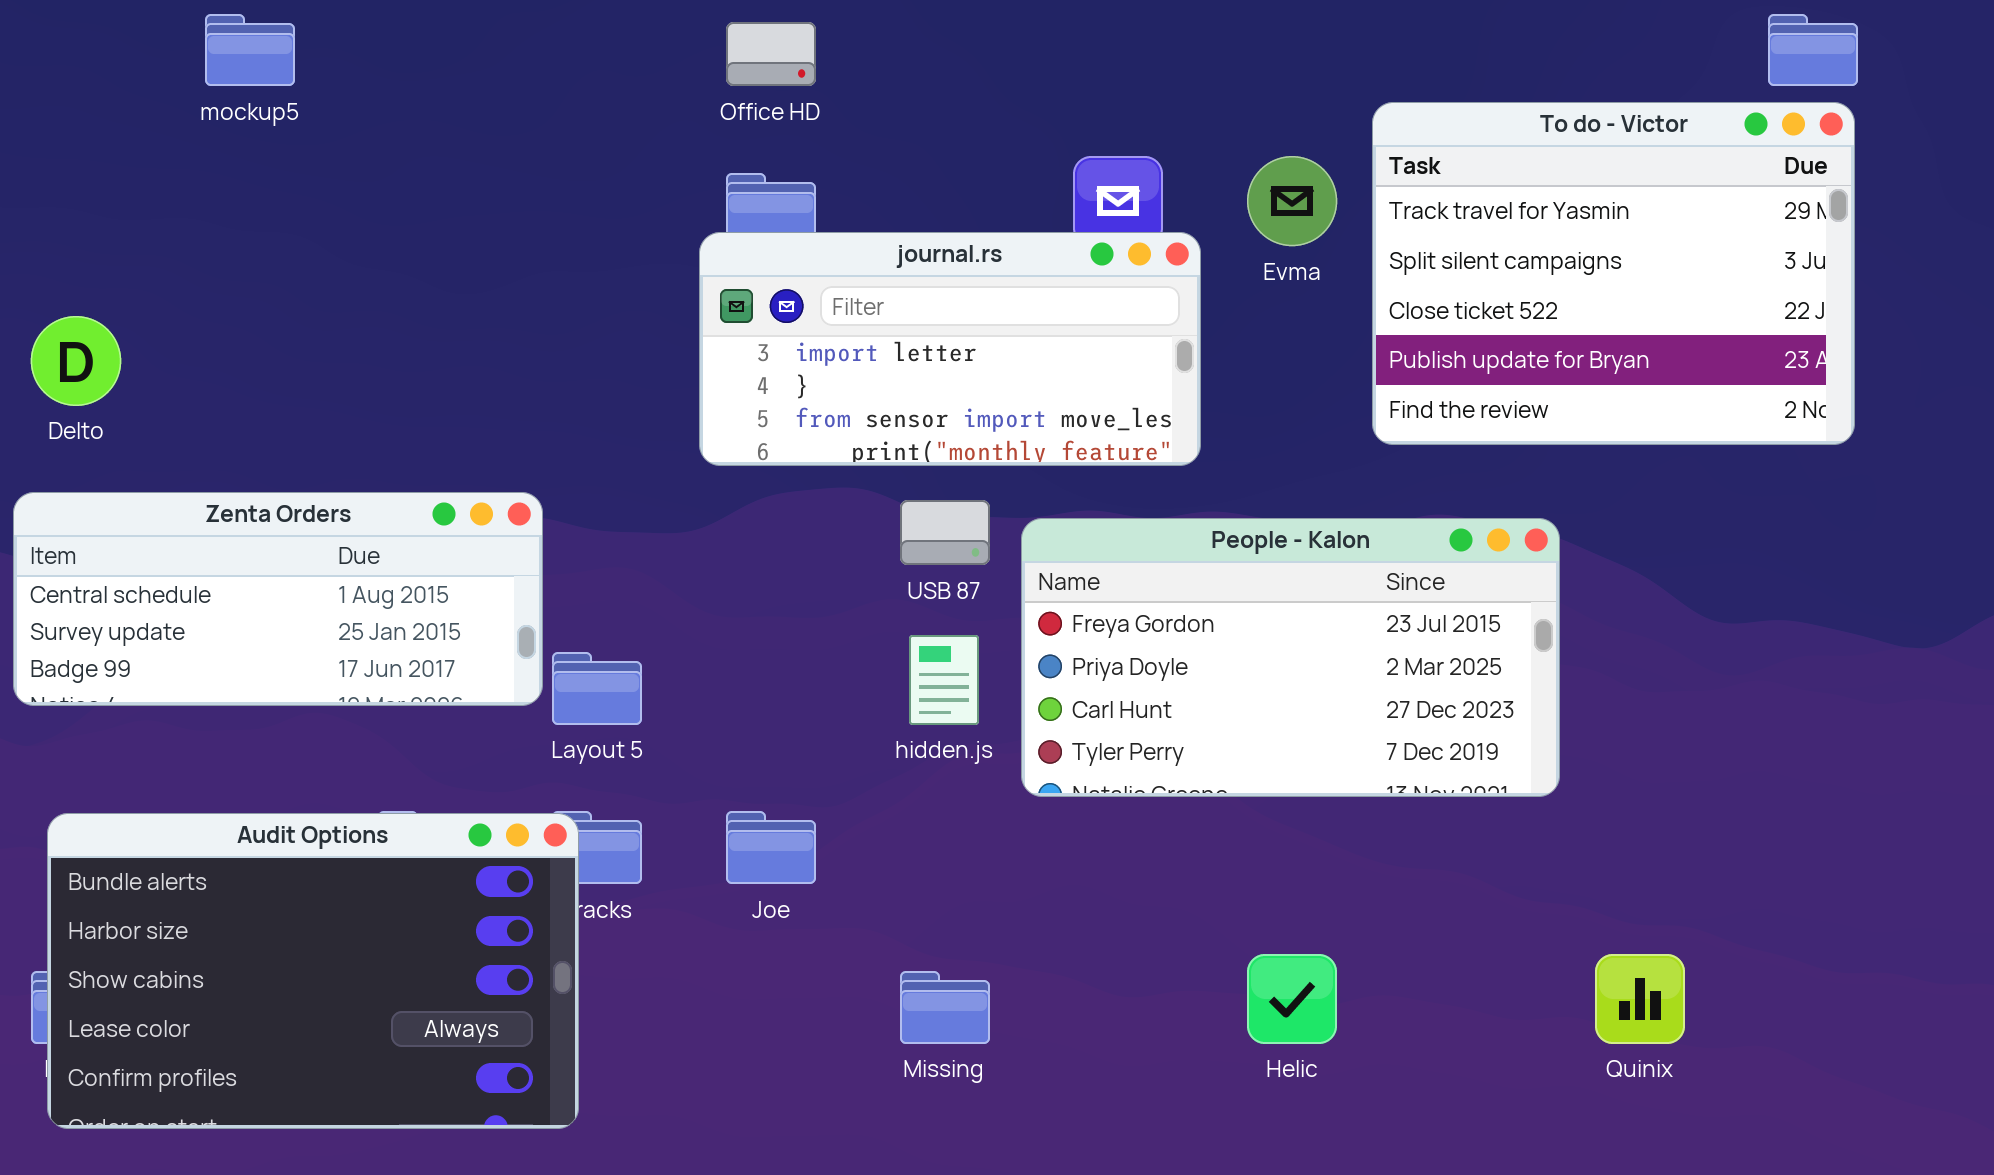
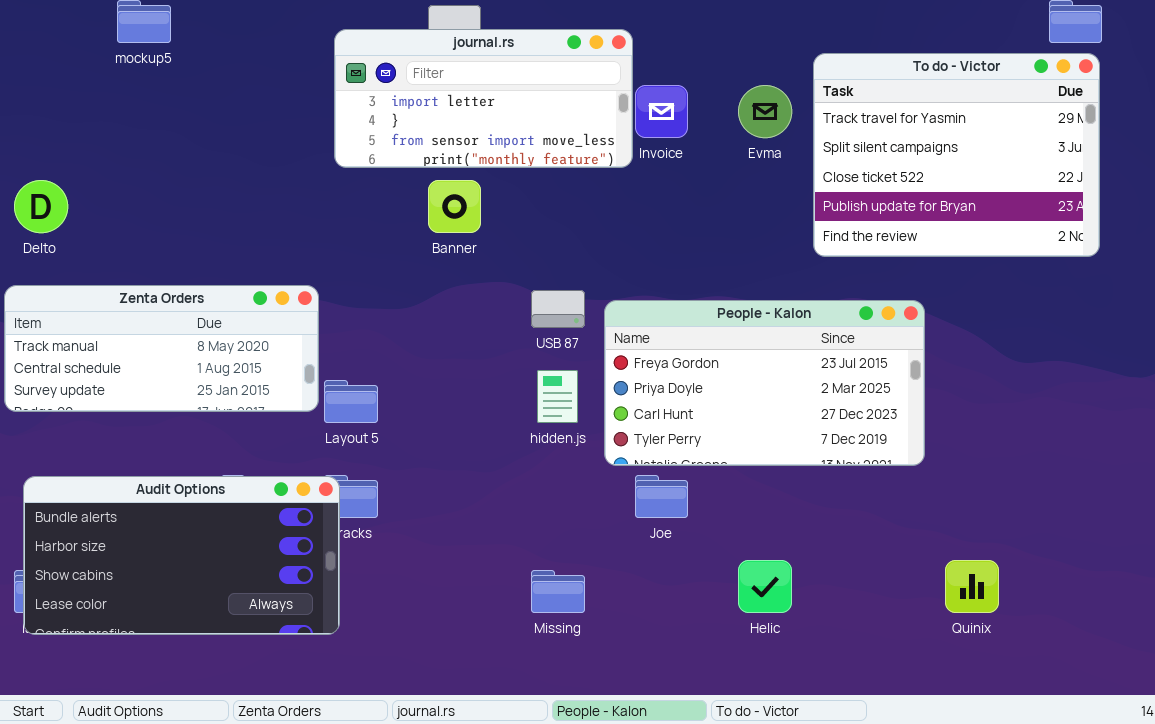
journal.rs: [699,232,1201,466] -> [334,29,633,168], moved
Zenta Orders: [13,492,543,706] -> [4,285,319,412], scrolled up 1 row
Joe: [726,811,816,884] -> [635,475,688,518], moved
Audit Options: [47,813,579,1129] -> [23,476,340,635], resized

